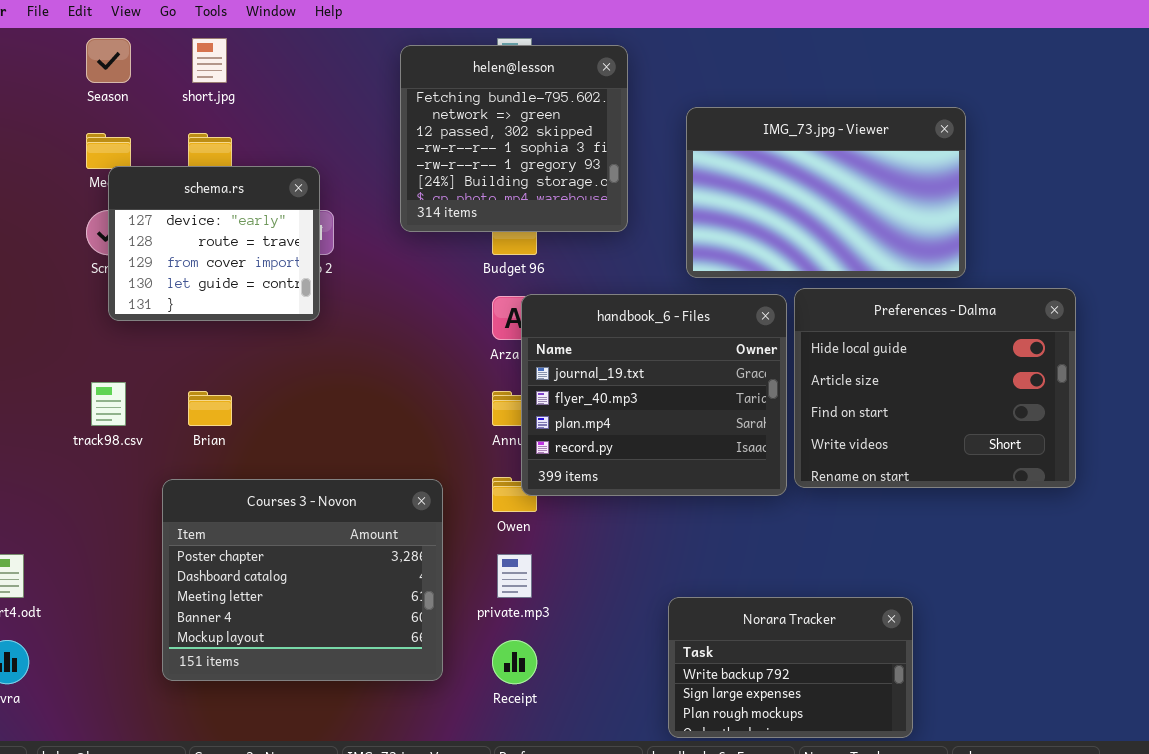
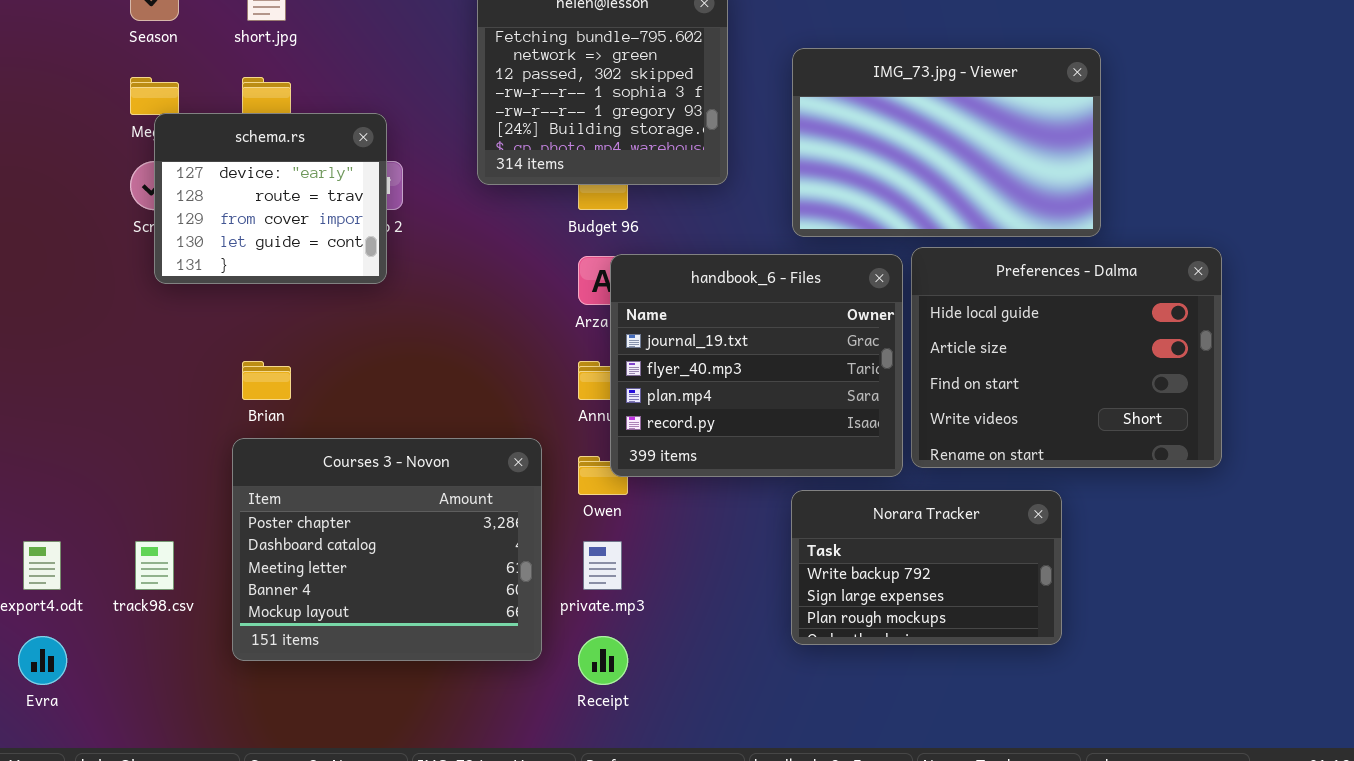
track98.csv: [91,382,126,426] -> [135,541,174,590], moved
Courses 3 - Novon: [162,479,443,681] -> [232,438,542,661], moved
Norara Tracker: [668,597,913,738] -> [791,490,1062,645], moved

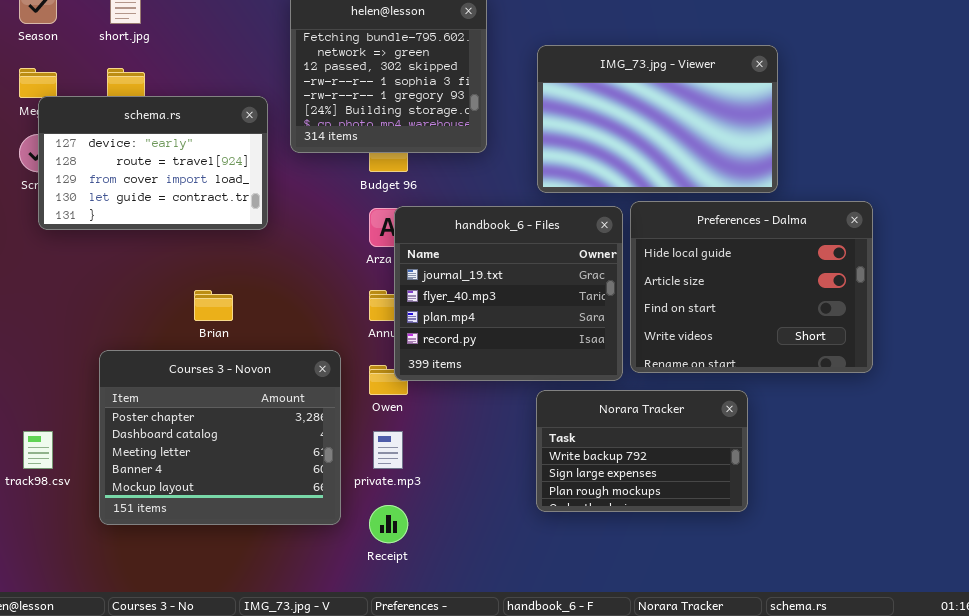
schema.rs: [154,113,387,284] -> [38,96,268,230], resized
Brian: [242,361,291,400] -> [194,290,233,321], moved

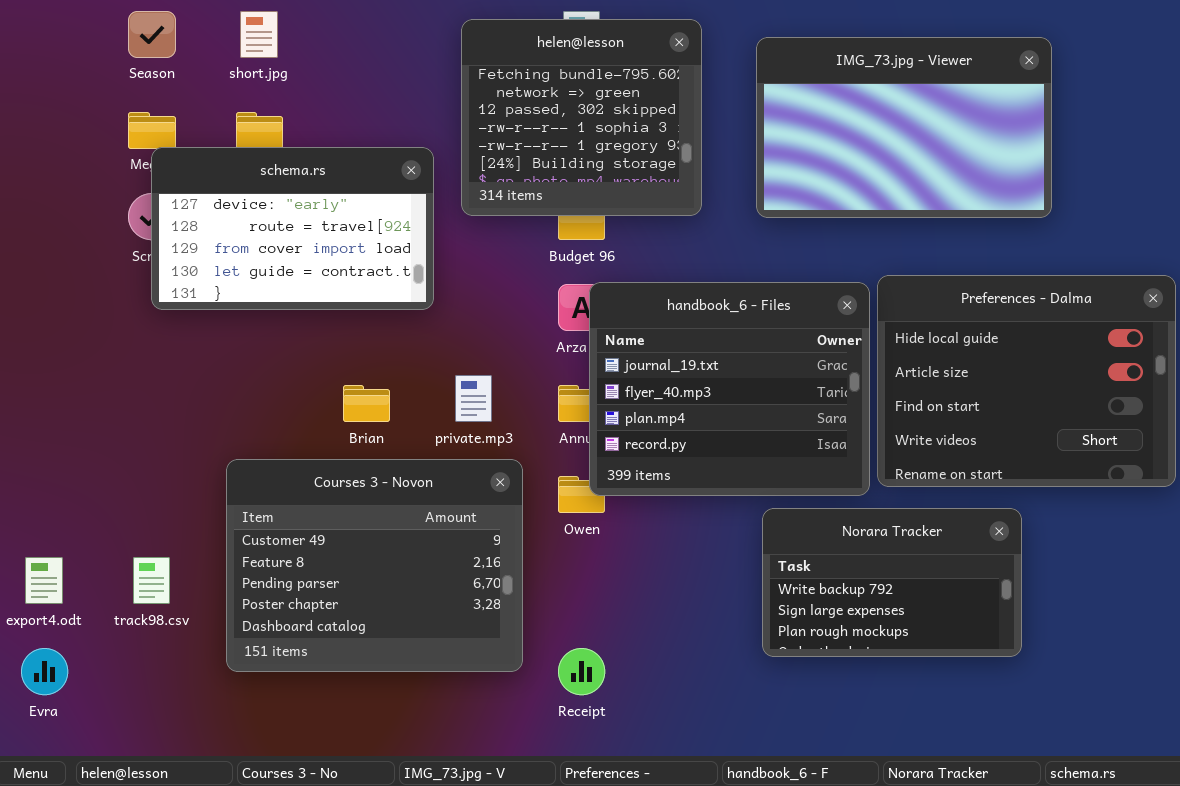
IMG_73.jpg - Viewer: [537,45,778,193] -> [756,37,1052,218], moved
Courses 3 - Novon: [99,350,341,525] -> [226,459,523,672], scrolled up 3 rows
private.mp3: [373,431,403,469] -> [455,375,492,422], moved

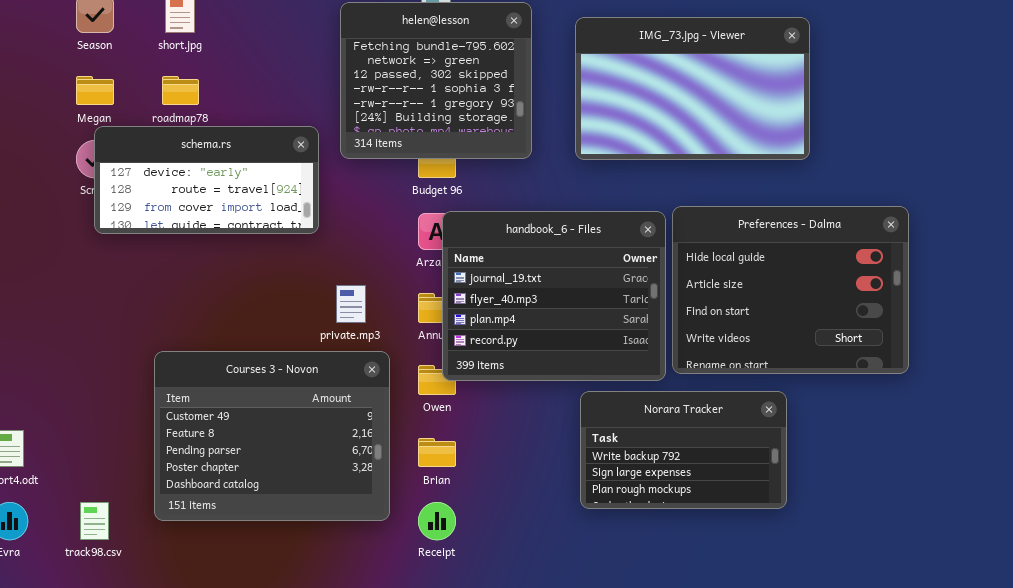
schema.rs: [151,147,434,310] -> [94,126,319,234], resized
Brian: [343,385,390,422] -> [418,438,456,467], moved
track98.csv: [133,557,170,604] -> [80,502,109,540], moved

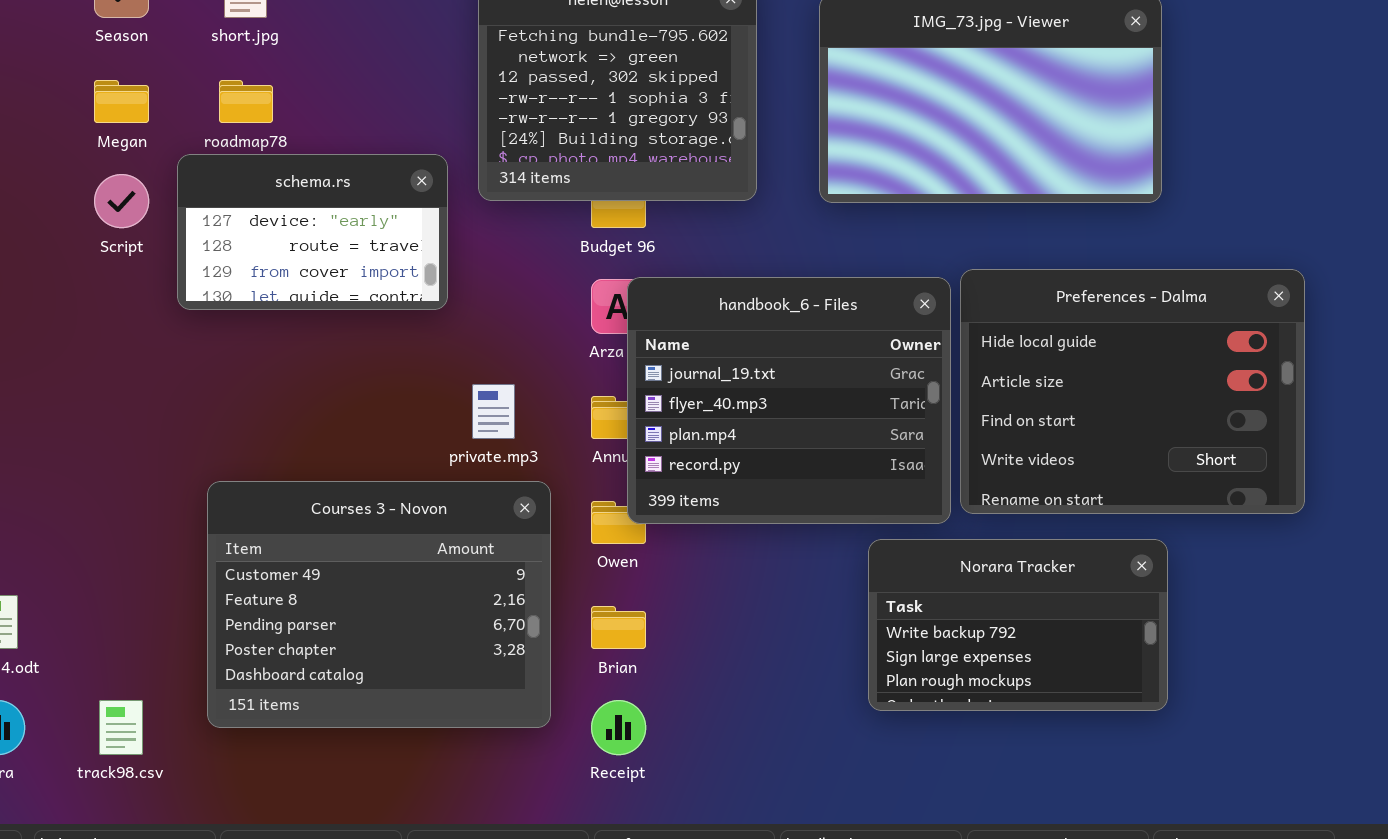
schema.rs: [94,126,319,234] -> [177,154,448,310], resized
Norara Tracker: [580,391,787,509] -> [868,539,1168,711], moved

